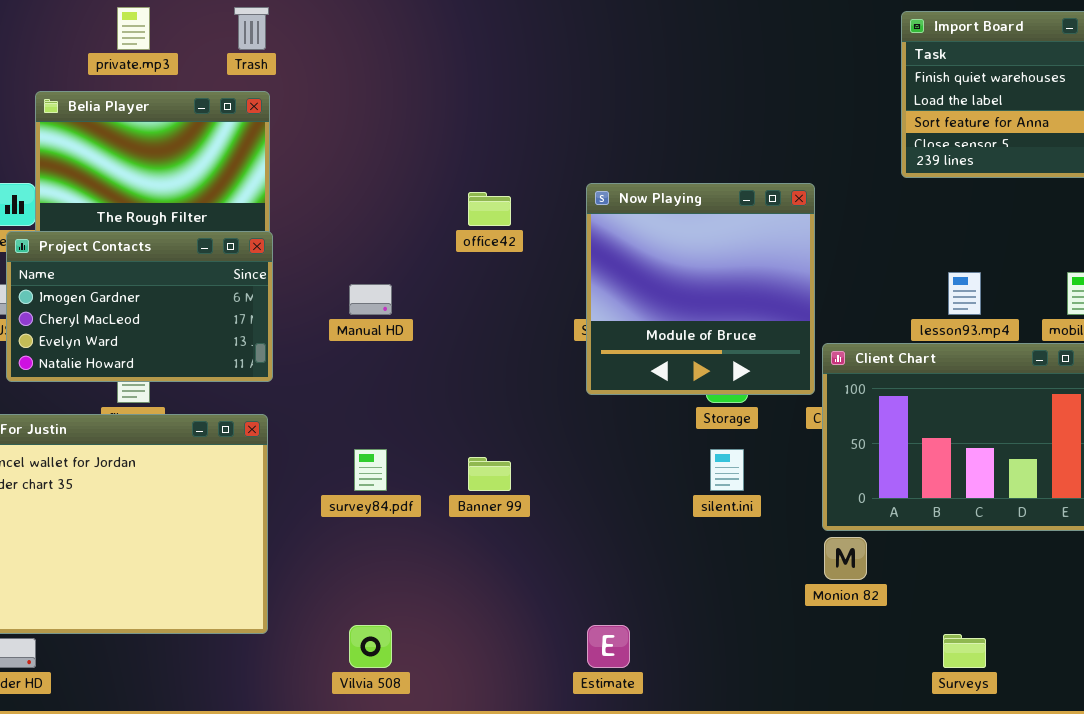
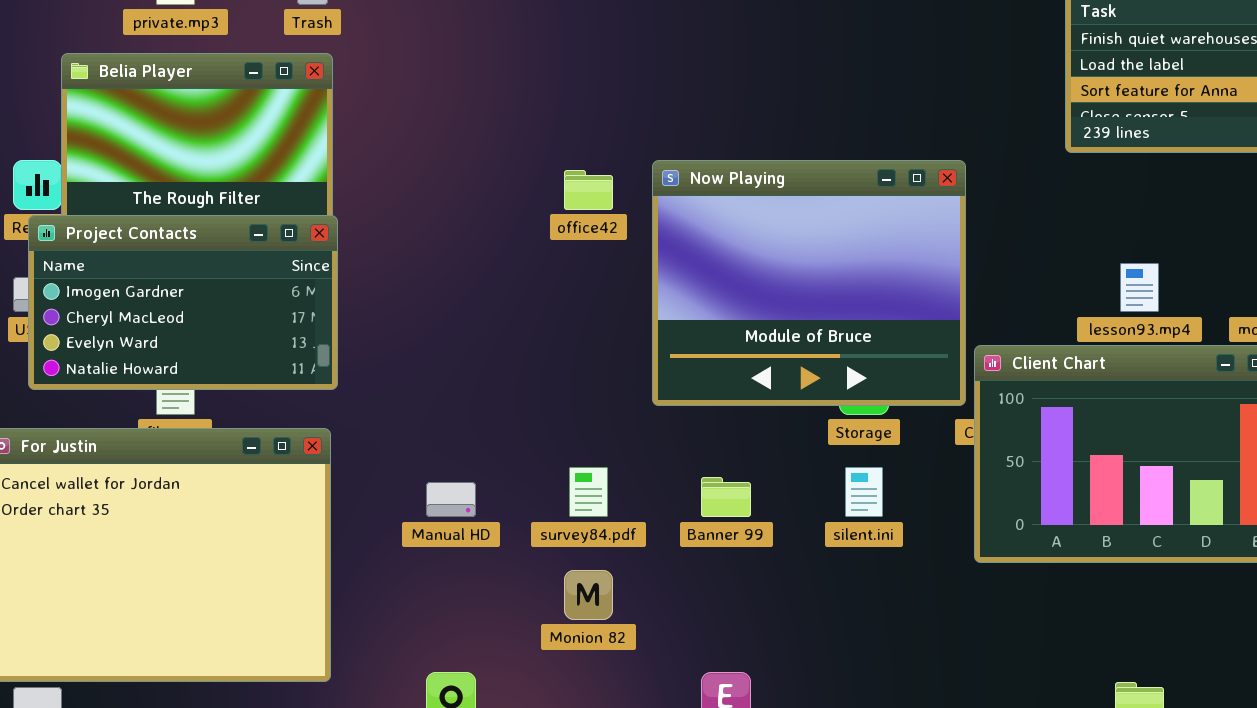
Now Playing: [586,183,815,395] -> [652,160,966,406], resized
Manual HD: [349,284,392,315] -> [426,482,476,517], moved
survey84.pdf: [354,449,387,491] -> [569,467,608,517], moved
Banner 99: [468,457,511,491] -> [701,477,751,517], moved
Monion 82: [824,537,867,580] -> [564,570,613,620], moved

